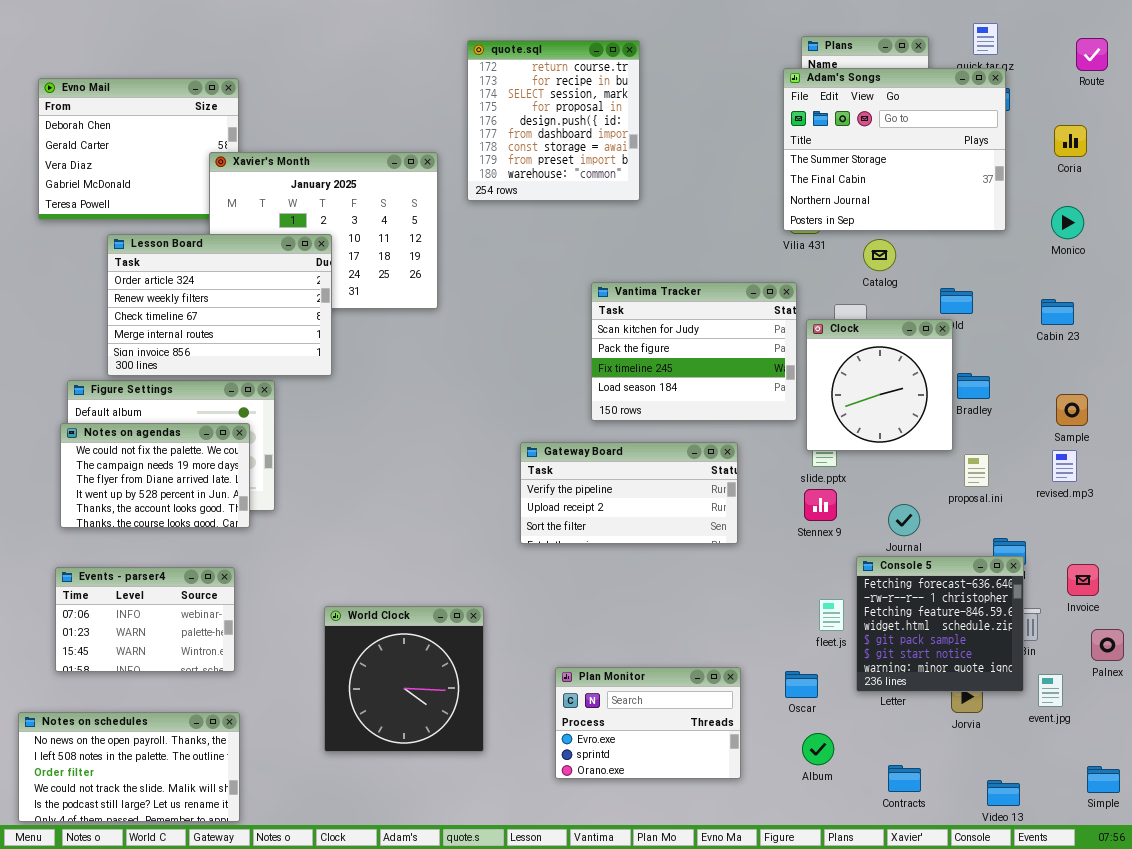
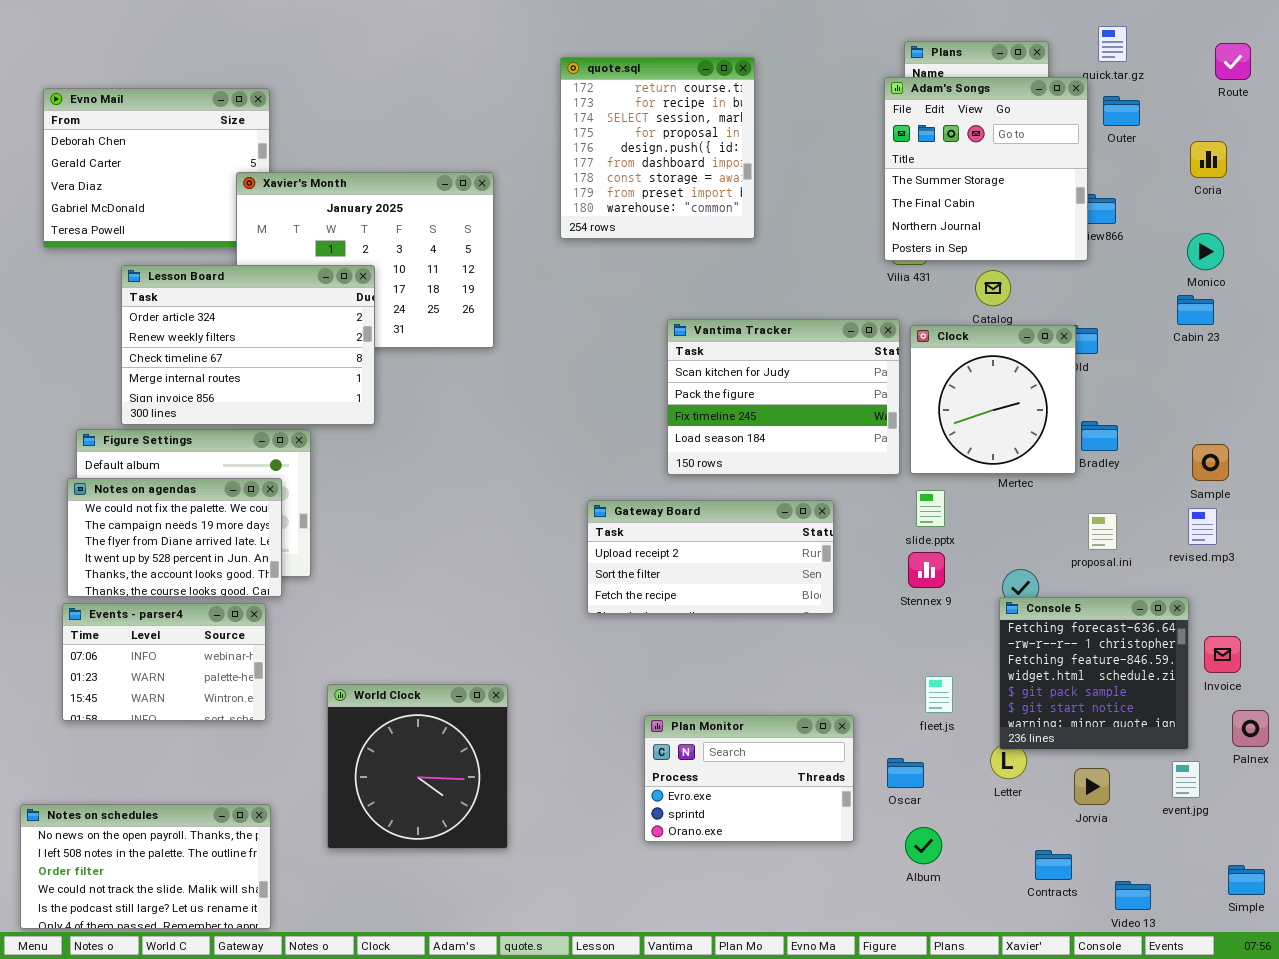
quote.sql: [467,40,640,201] -> [560,57,755,239], moved
Adam's Songs: [783,68,1006,231] -> [884,77,1088,261], resized
Cabin 23: [1041,299,1074,325] -> [1177,295,1214,325], moved
Clock: [806,319,953,451] -> [910,325,1076,474], moved
Gateway Board: [520,442,738,544] -> [587,500,834,614], scrolled down 1 row
Console 5: [856,556,1024,692] -> [999,597,1189,750], moved
Events - parser4: [55,567,235,672] -> [62,603,266,721], moved
World Clock: [324,606,484,752] -> [327,684,508,849], moved
Plan Monitor: [555,667,741,779] -> [644,715,854,842], moved
Contracts: [888,765,921,792] -> [1035,850,1072,880], moved

